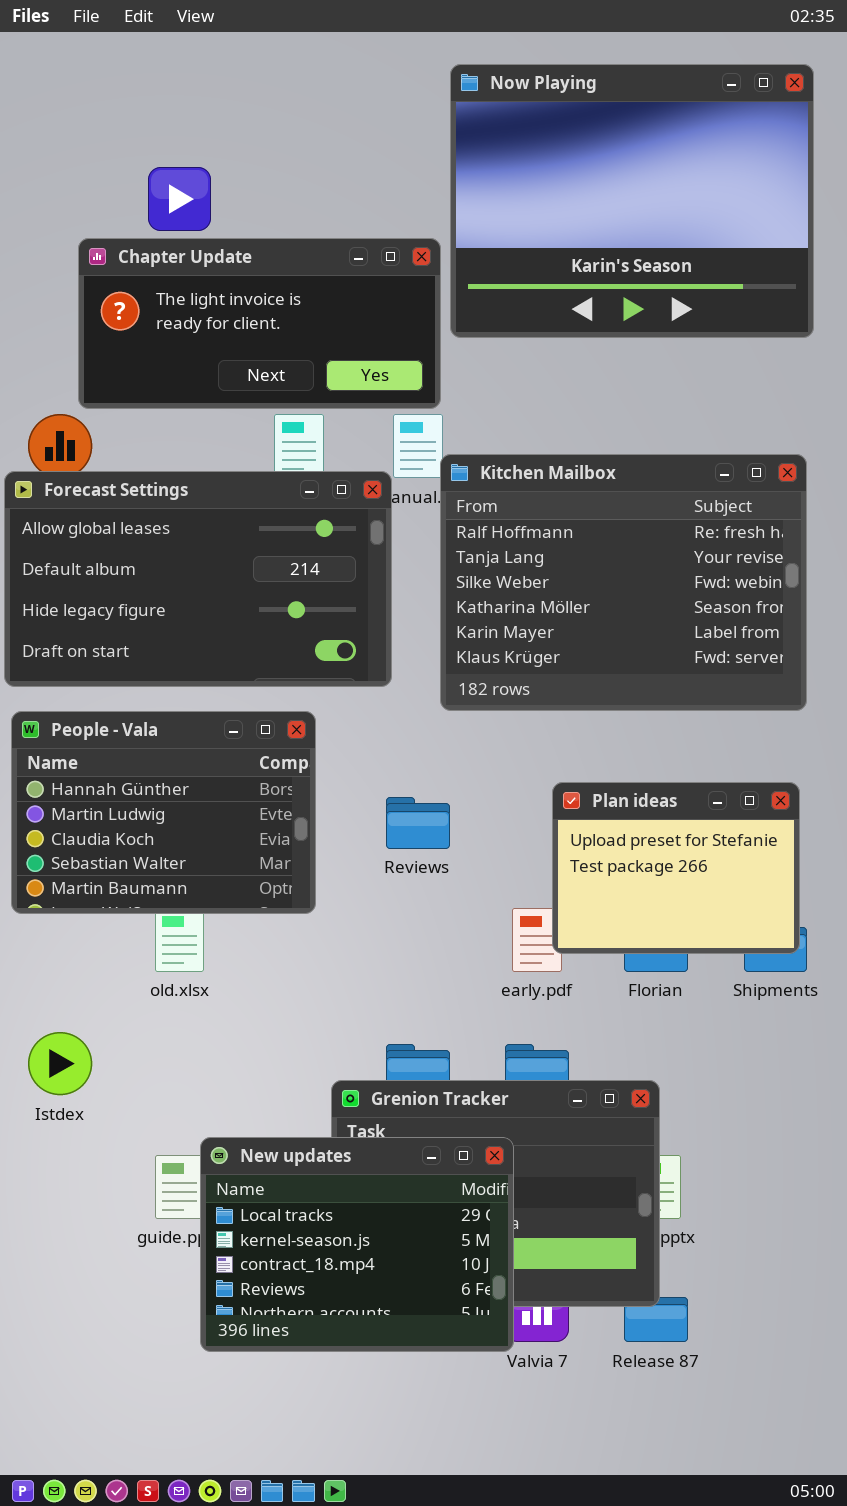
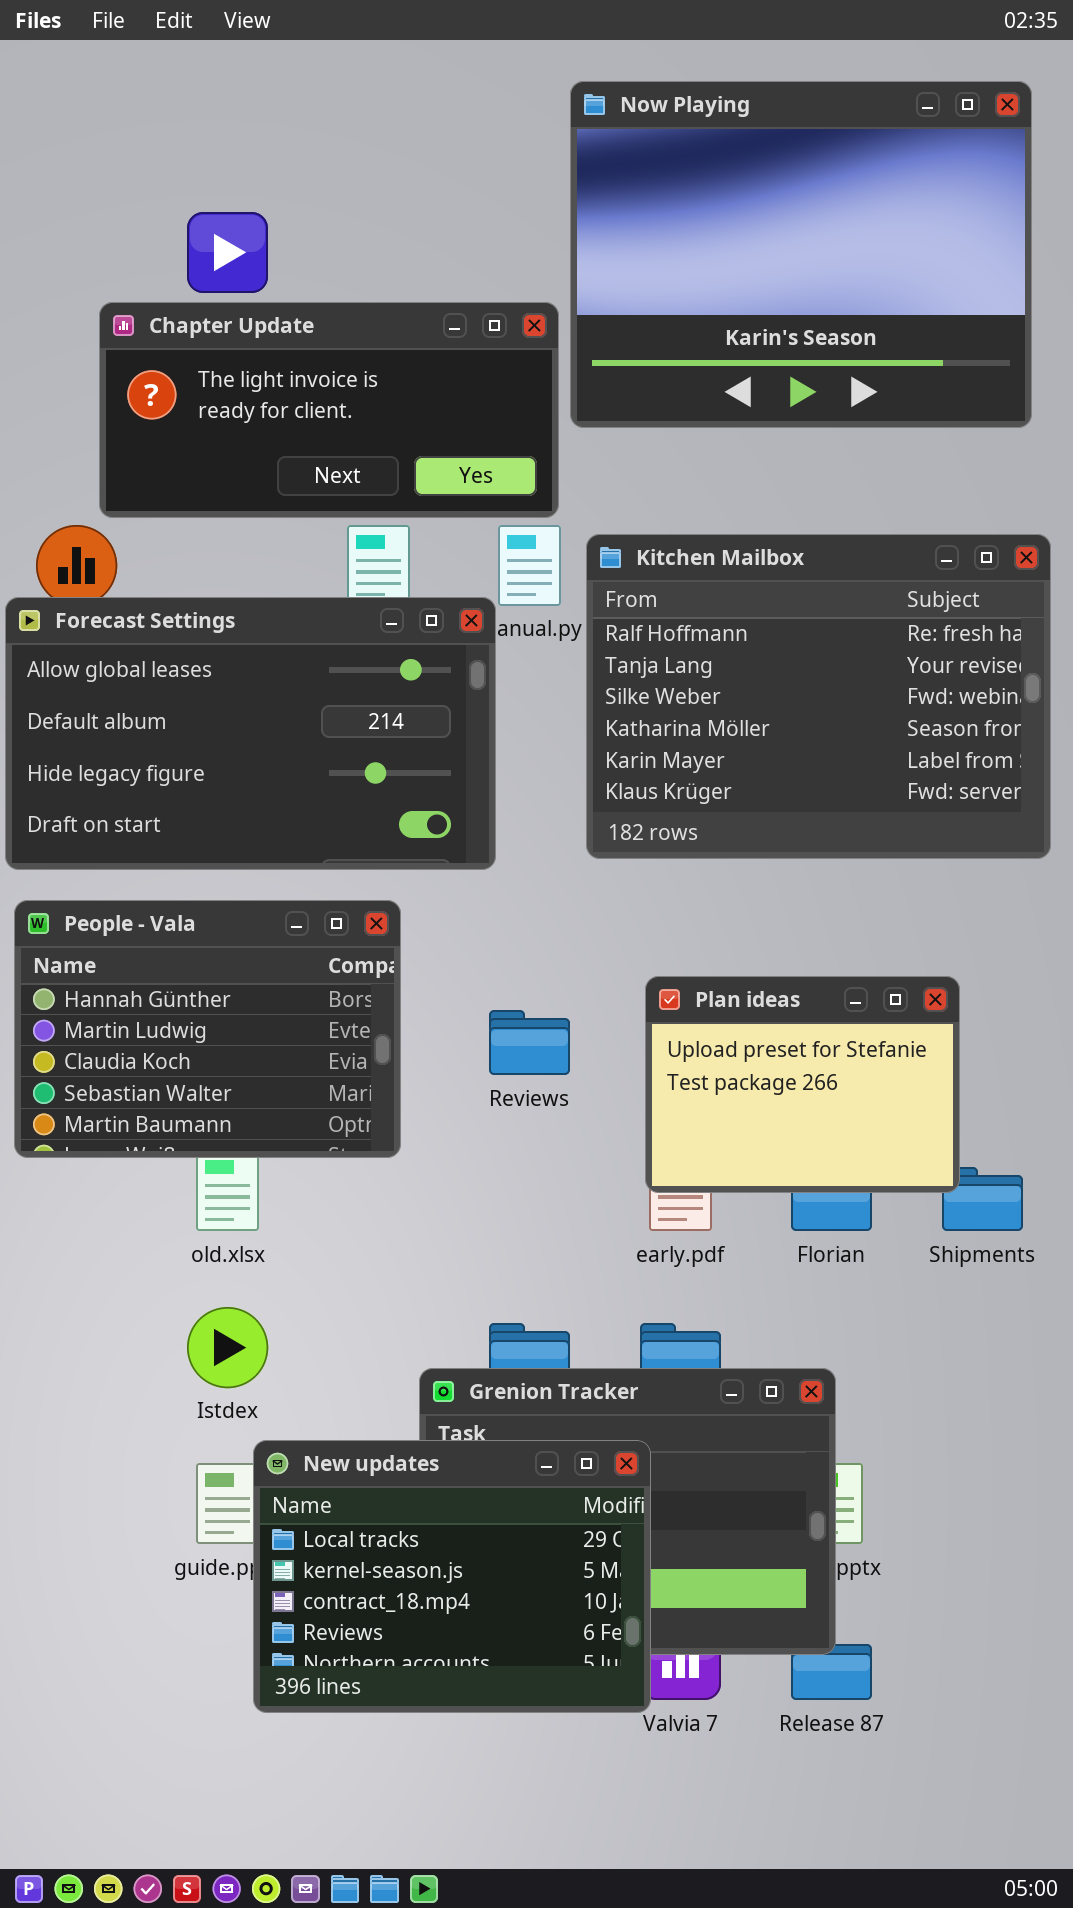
Kitchen Mailbox: [440,454,807,711] -> [586,534,1051,859], moved
Plan ideas: [552,782,800,954] -> [645,976,960,1193], moved
Istdex: [28,1032,92,1095] -> [187,1307,268,1388], moved

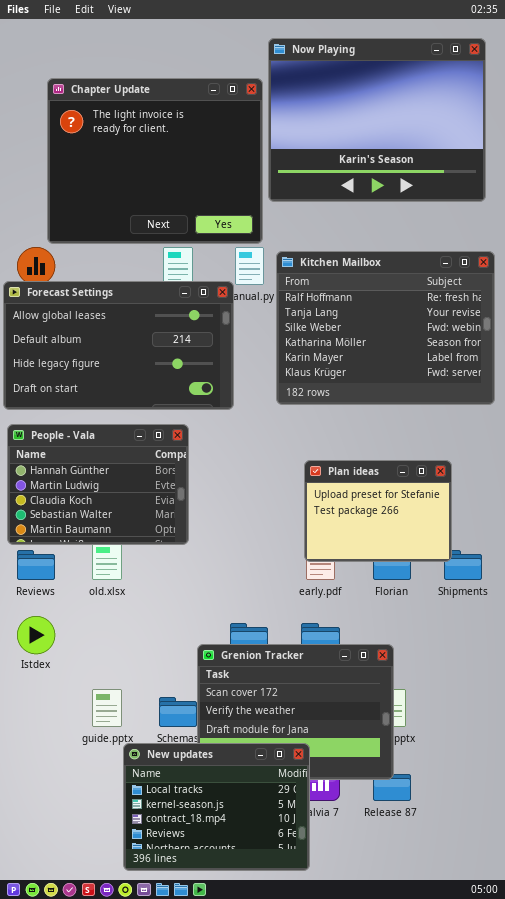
Chapter Update: [99,302,559,518] -> [47,78,263,244], resized
Reviews: [489,1010,570,1075] -> [17,550,55,580], moved
Istdex: [187,1307,268,1388] -> [17,616,55,654], moved
New updates: [253,1440,651,1713] -> [123,743,310,871], moved

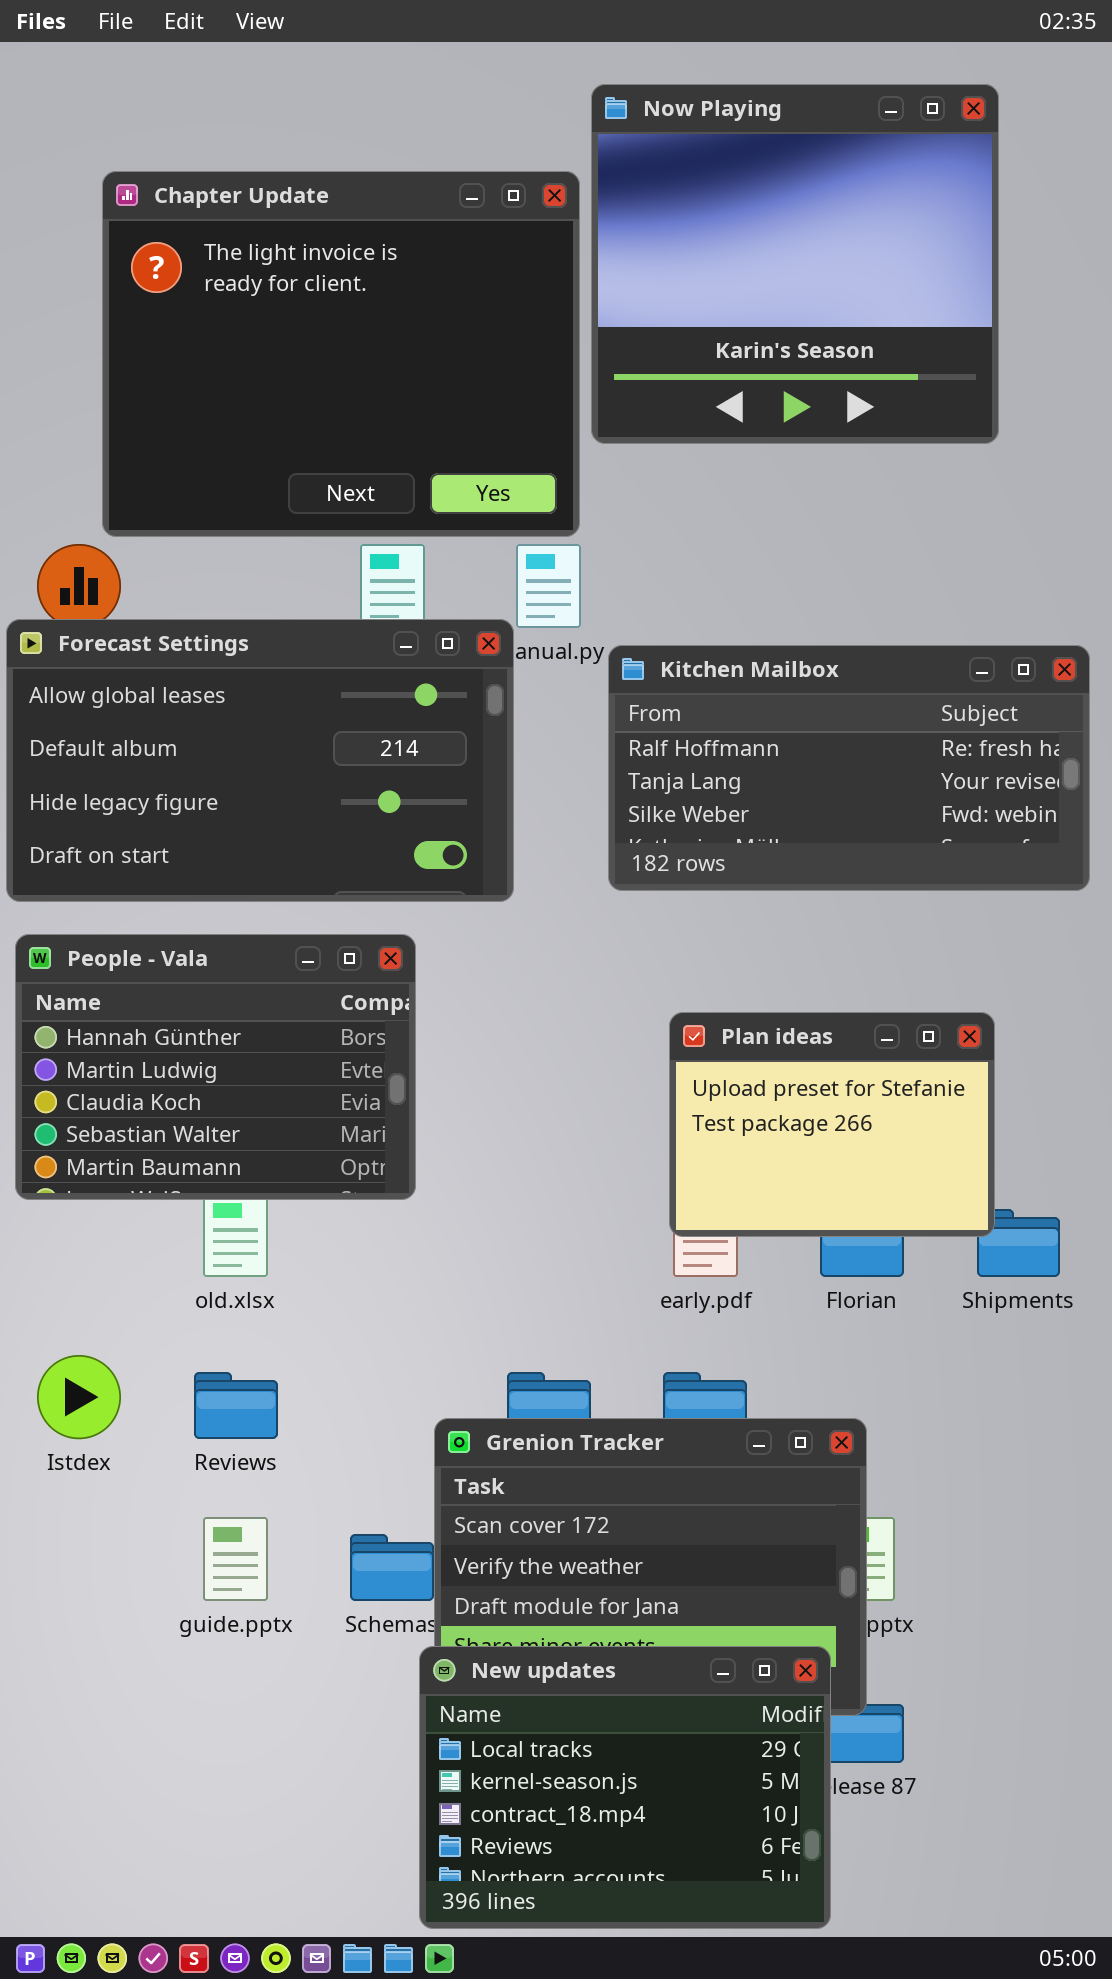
Now Playing: [268,38,486,202] -> [591,84,999,444], resized
Kitchen Mailbox: [276,251,495,405] -> [608,645,1090,891], resized
Reviews: [17,550,55,580] -> [194,1372,278,1439], moved
New updates: [123,743,310,871] -> [419,1646,831,1929], moved

